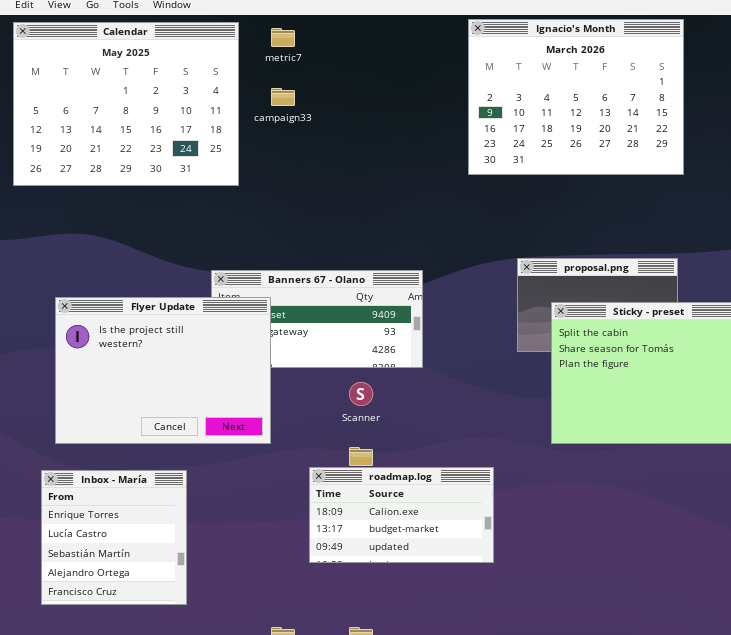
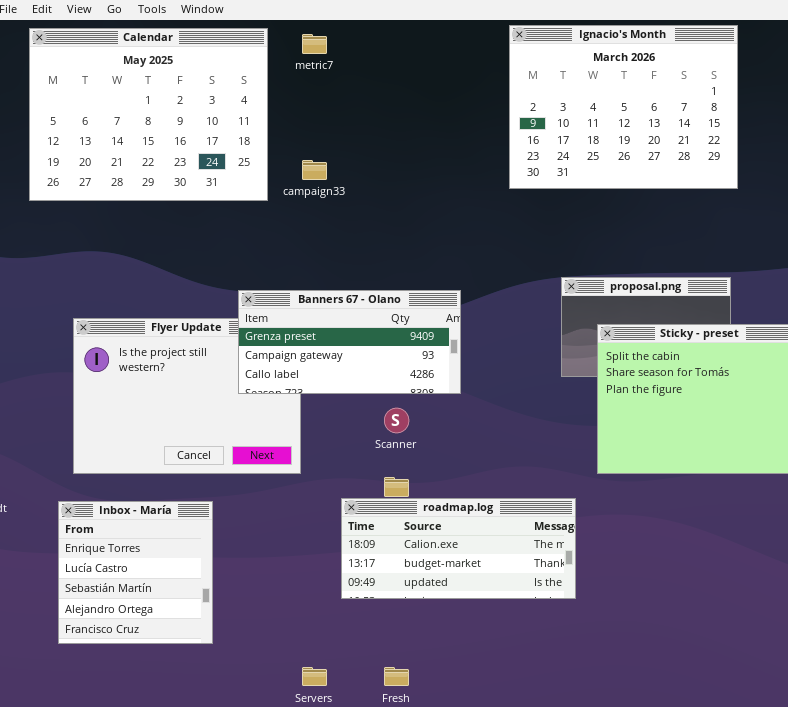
campaign33: [271,88,295,106] -> [302,160,327,180], moved
Banners 67 - Olano: [211,270,423,368] -> [238,290,461,394], raised
roadmap.log: [309,467,494,563] -> [341,498,576,599], resized

